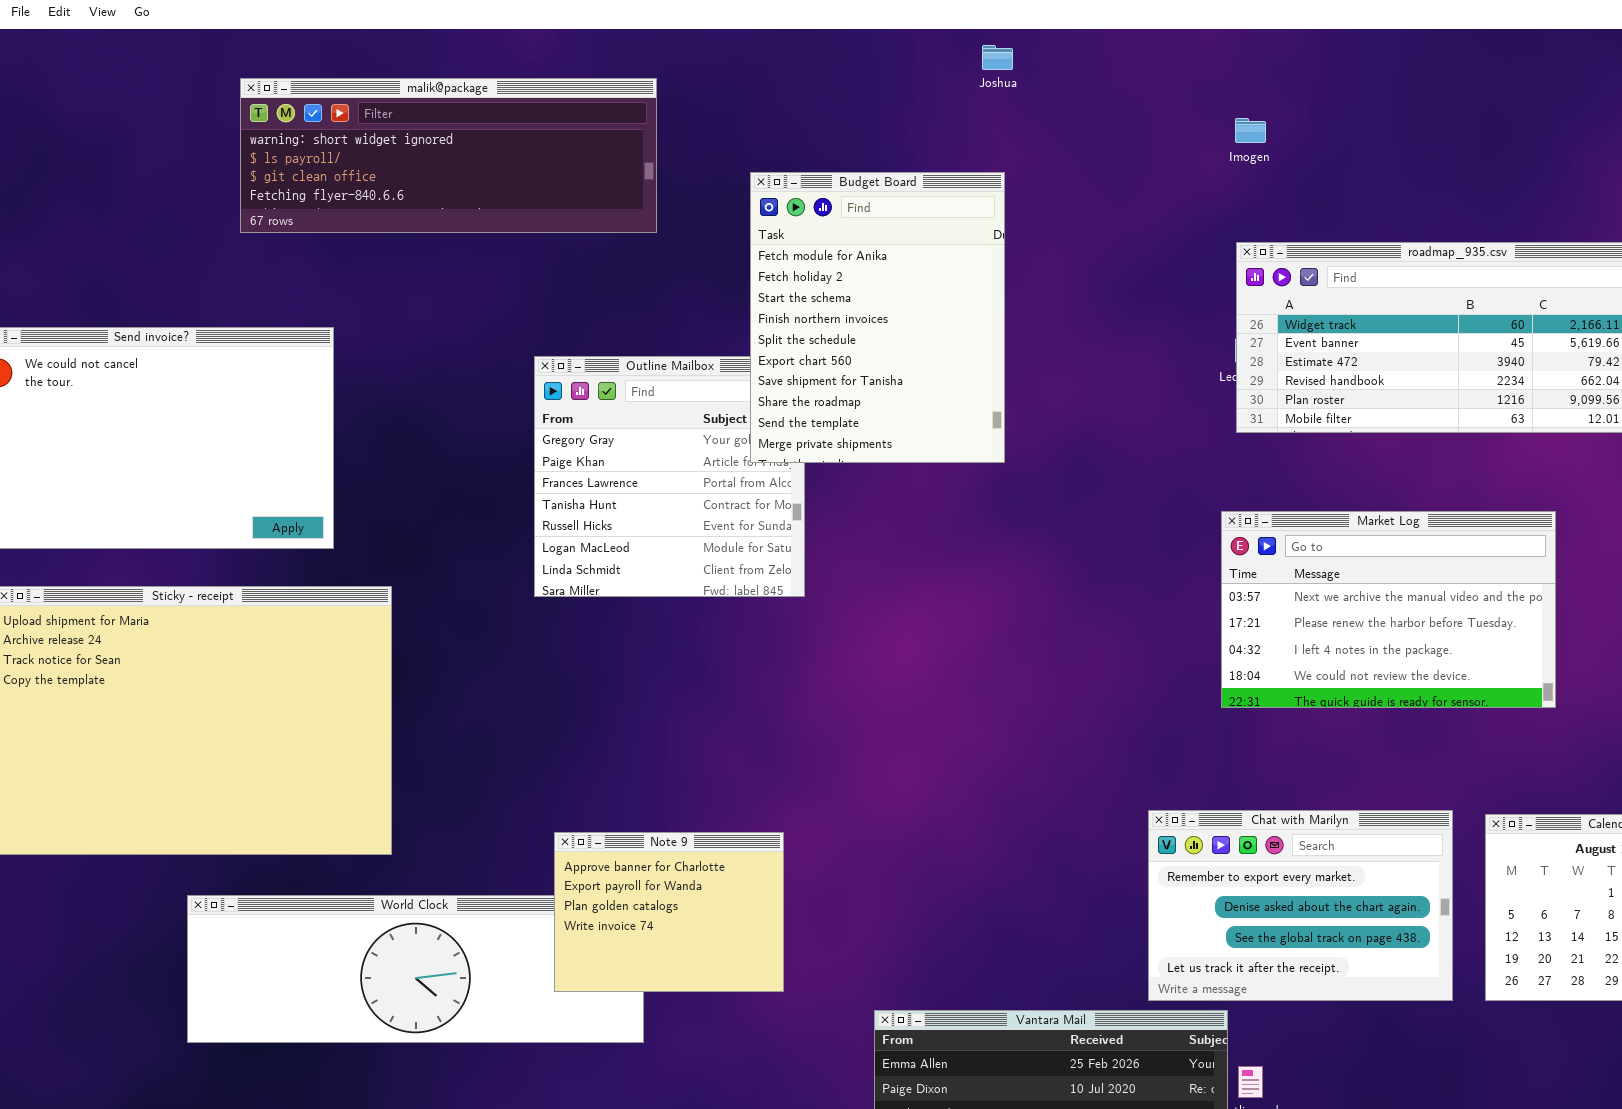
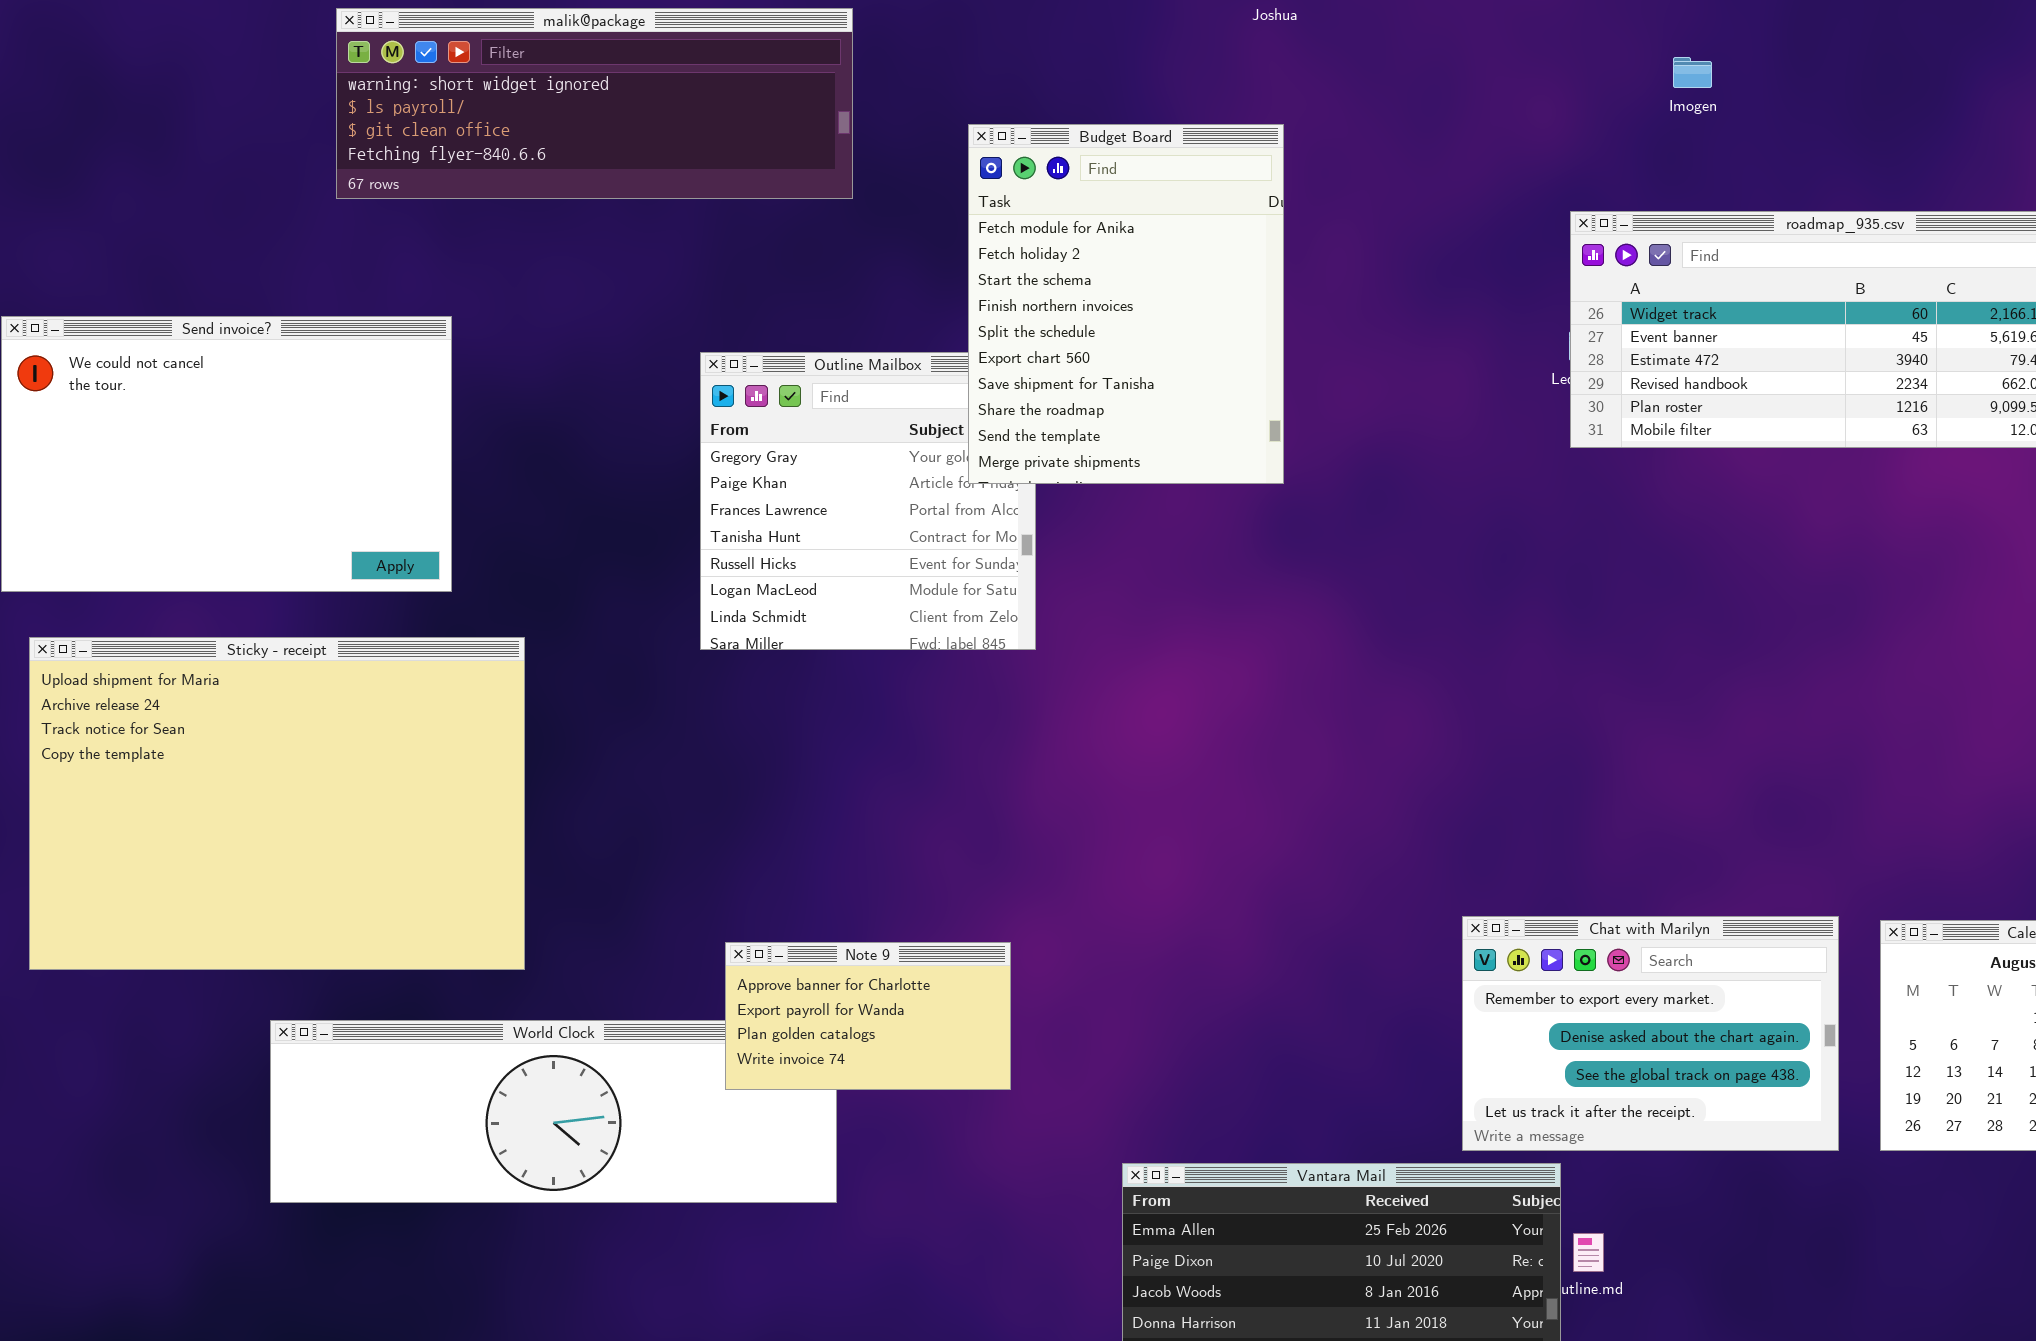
Imogen: [1235,118,1266,143] -> [1673,57,1712,88], moved
Market Log: [1221,511,1556,708] -> none, closed
Note 9: [554,832,784,992] -> [725,942,1011,1090], resized

